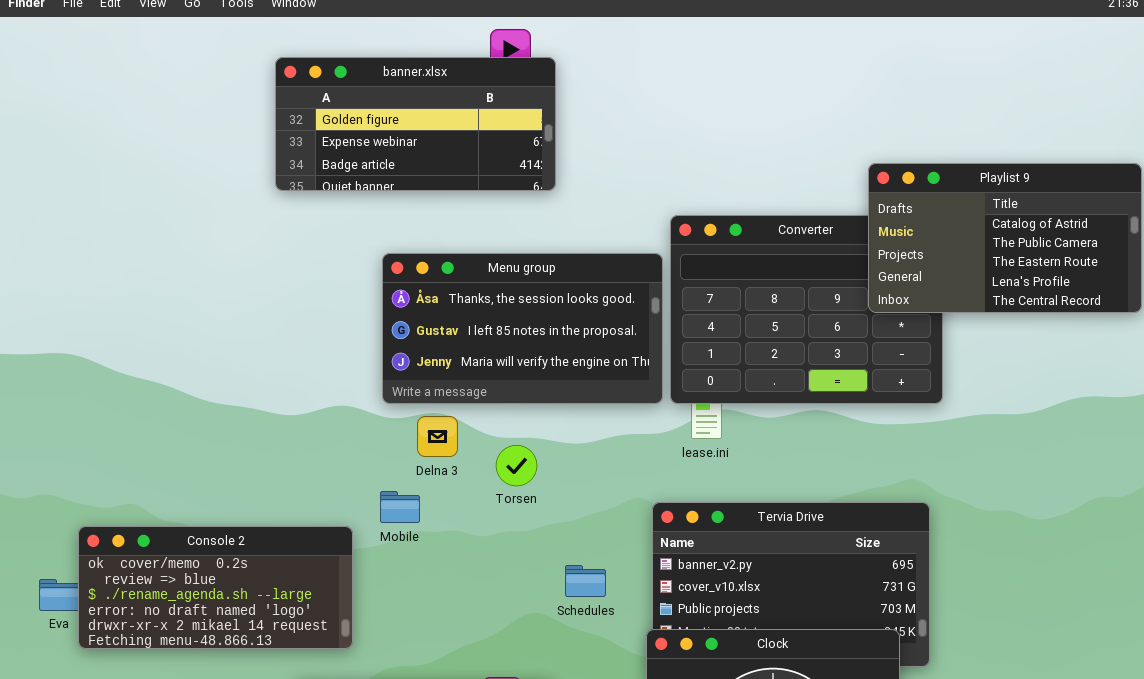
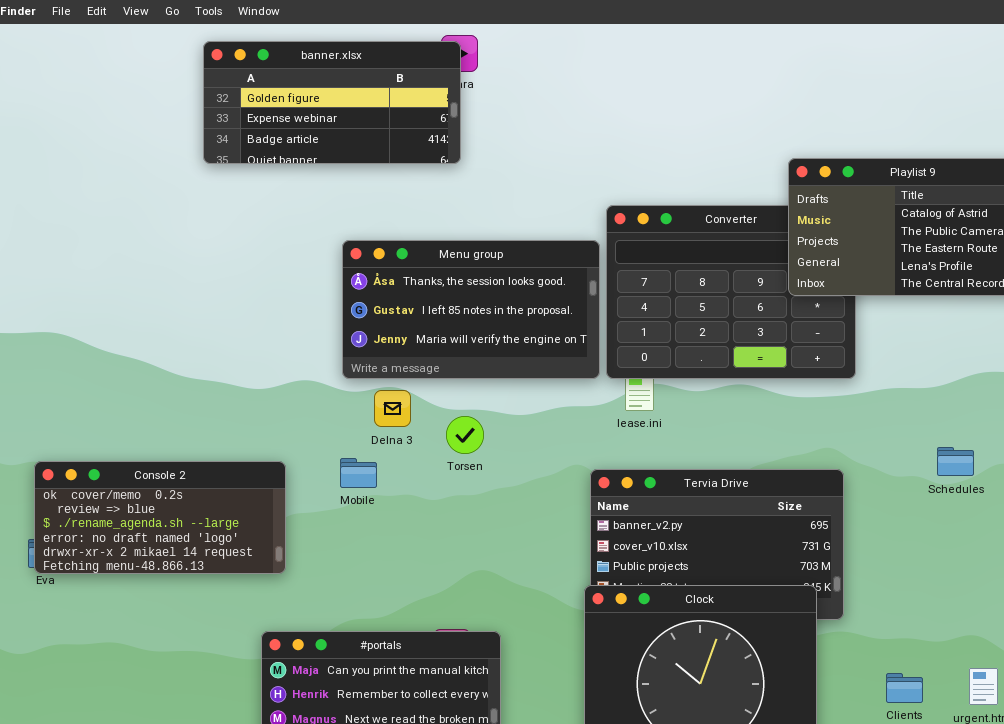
banner.xlsx: [275,57,556,191] -> [203,41,461,164], moved
Console 2: [78,526,353,649] -> [34,461,286,574], moved
Schedules: [565,565,606,597] -> [937,447,974,476], moved

